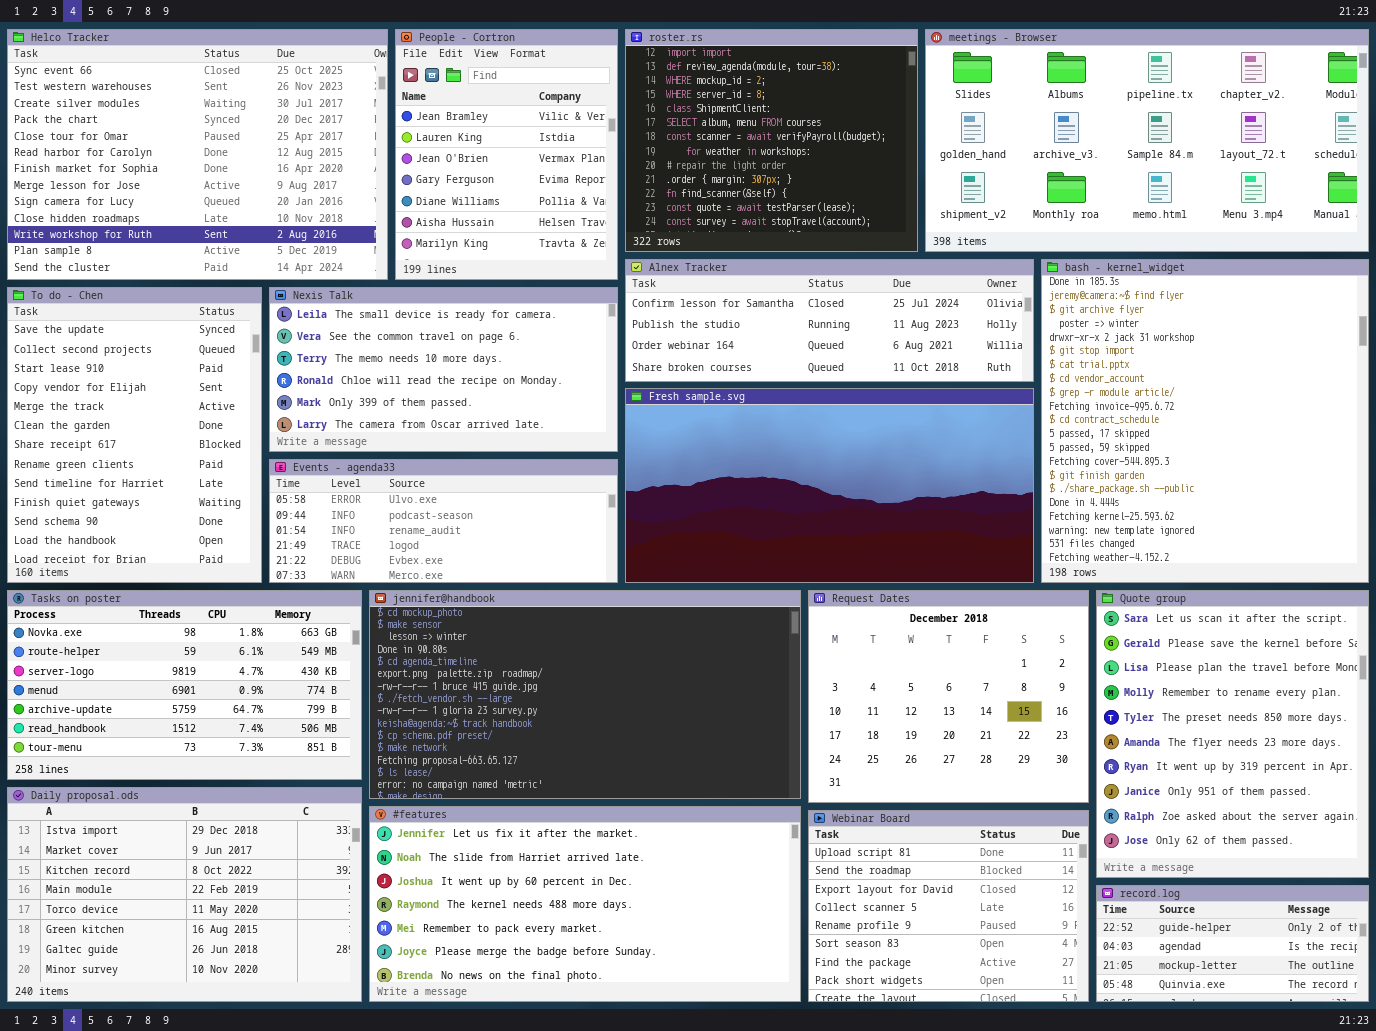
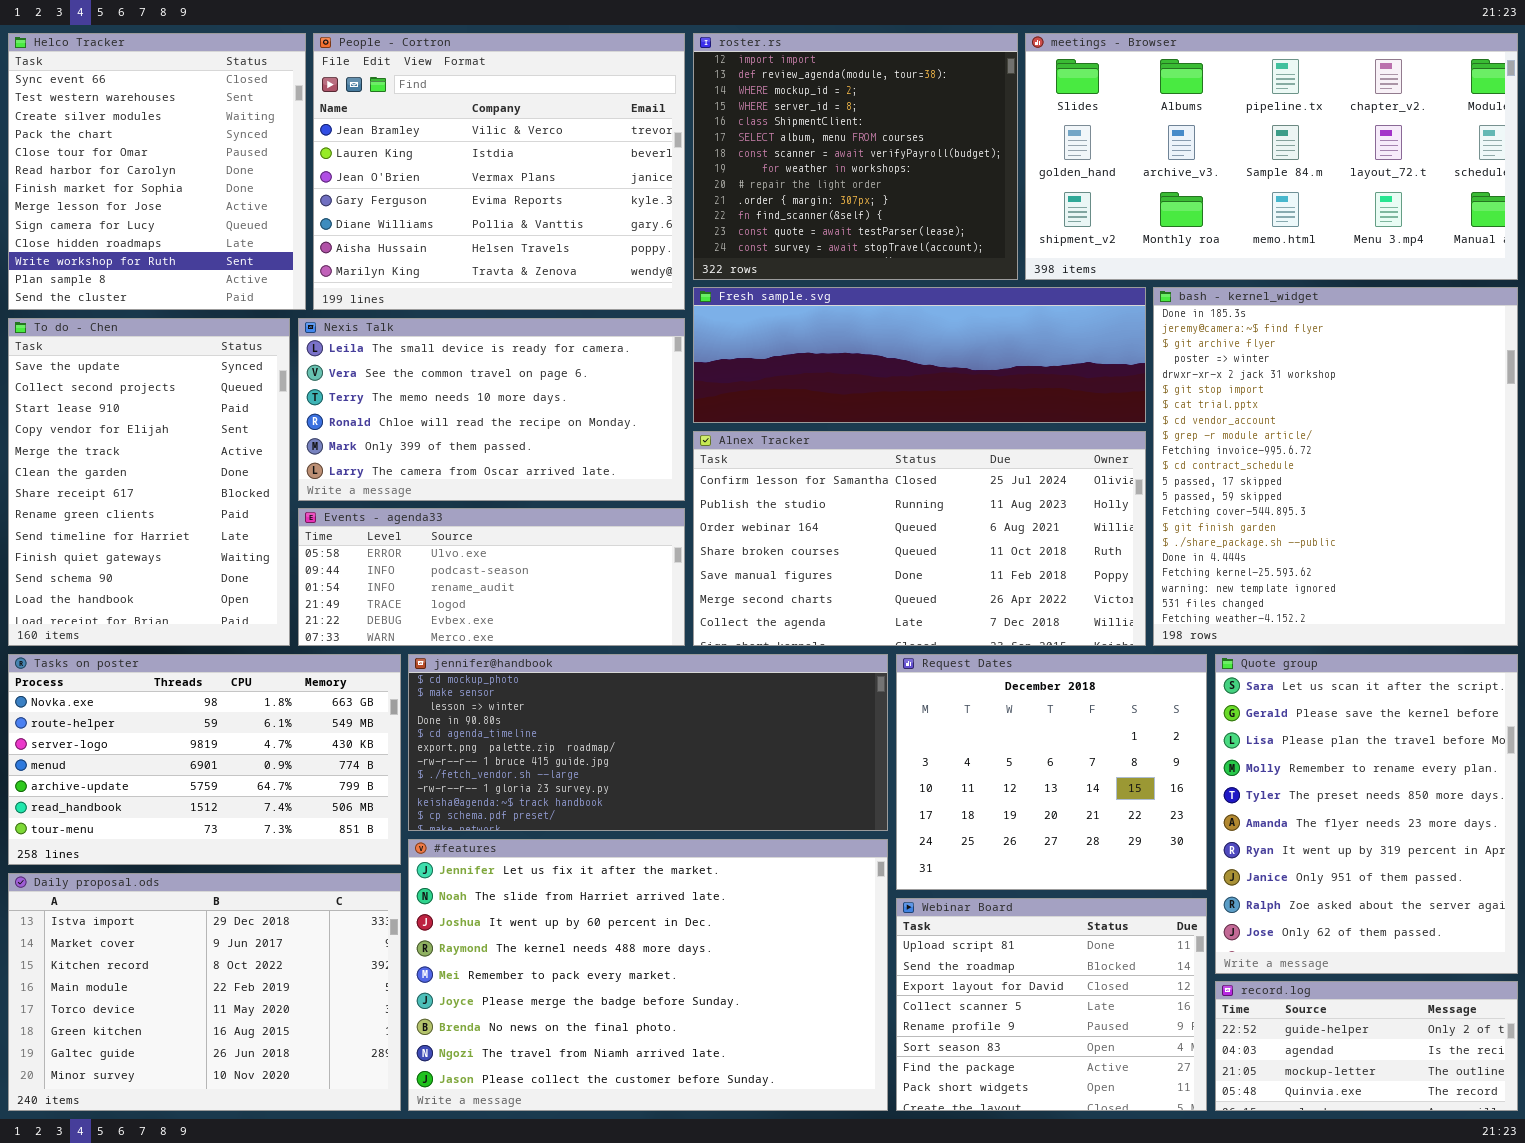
Helco Tracker: [7,29,388,280] -> [8,33,306,310], resized
People - Cortron: [395,29,618,280] -> [313,33,685,310], resized
Alnex Tracker: [625,259,1034,382] -> [693,431,1146,646], moved, resized
Fresh sample.svg: [625,388,1034,583] -> [693,287,1146,423], moved, resized
jennifer@handbook: [369,590,801,799] -> [408,654,888,831], resized
#features: [369,806,801,1002] -> [408,839,888,1111], resized

